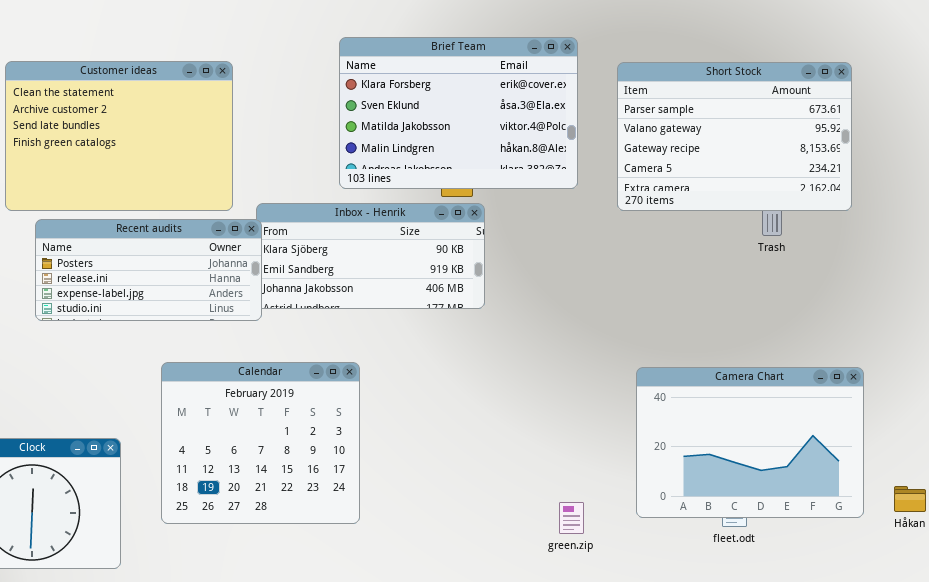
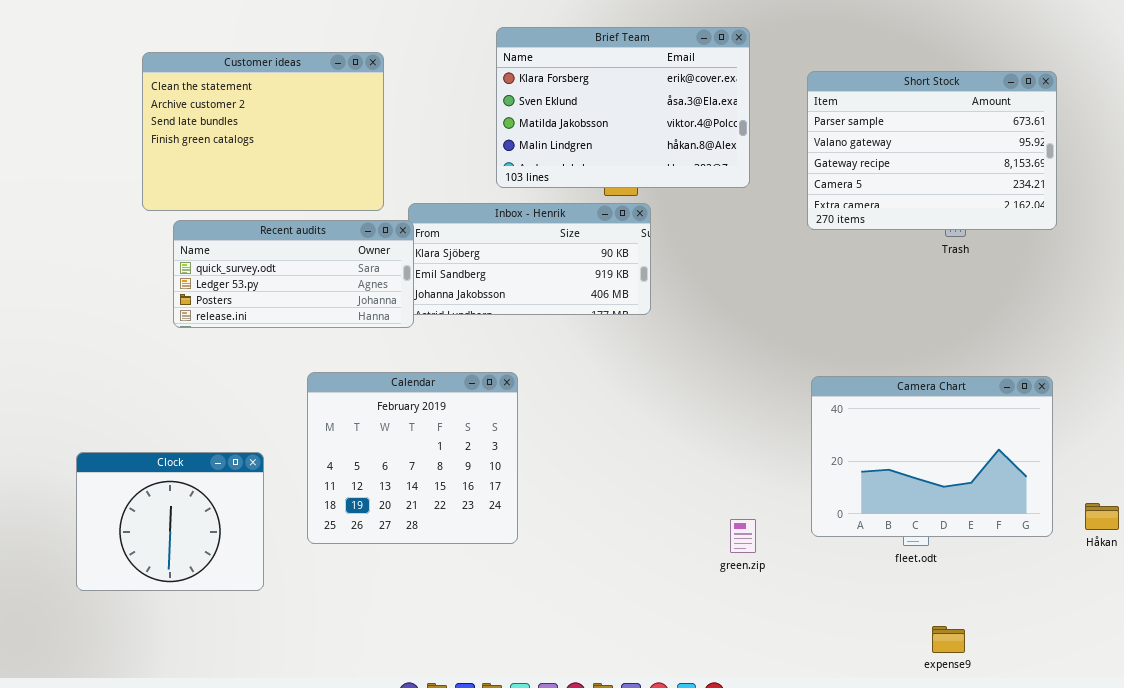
Short Stock: [617,62,852,211] -> [807,71,1057,230], moved
Recent audits: [35,219,262,321] -> [173,220,414,328], scrolled up 2 rows

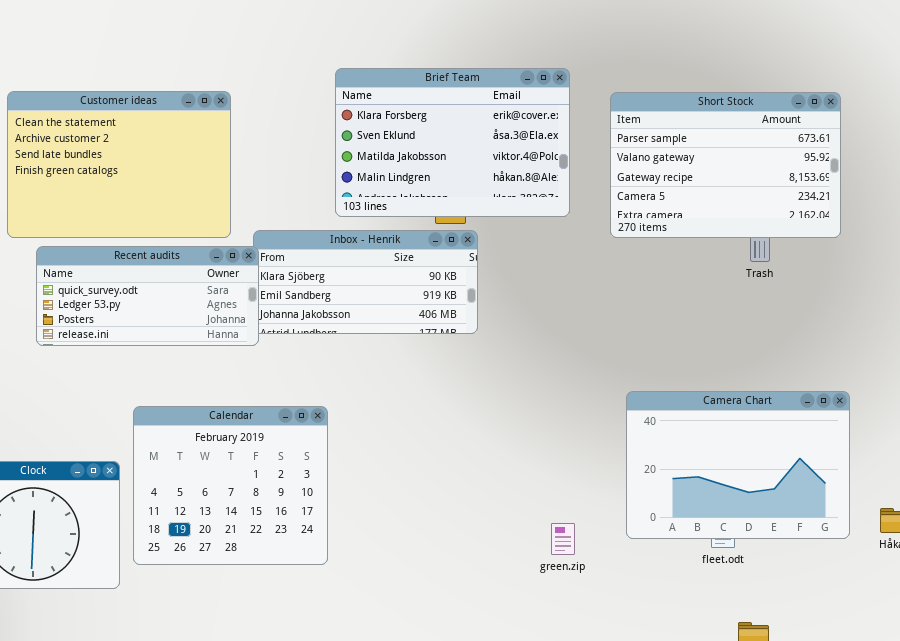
Short Stock: [807,71,1057,230] -> [610,92,841,238], moved
Calendar: [307,372,518,544] -> [133,406,328,565], moved

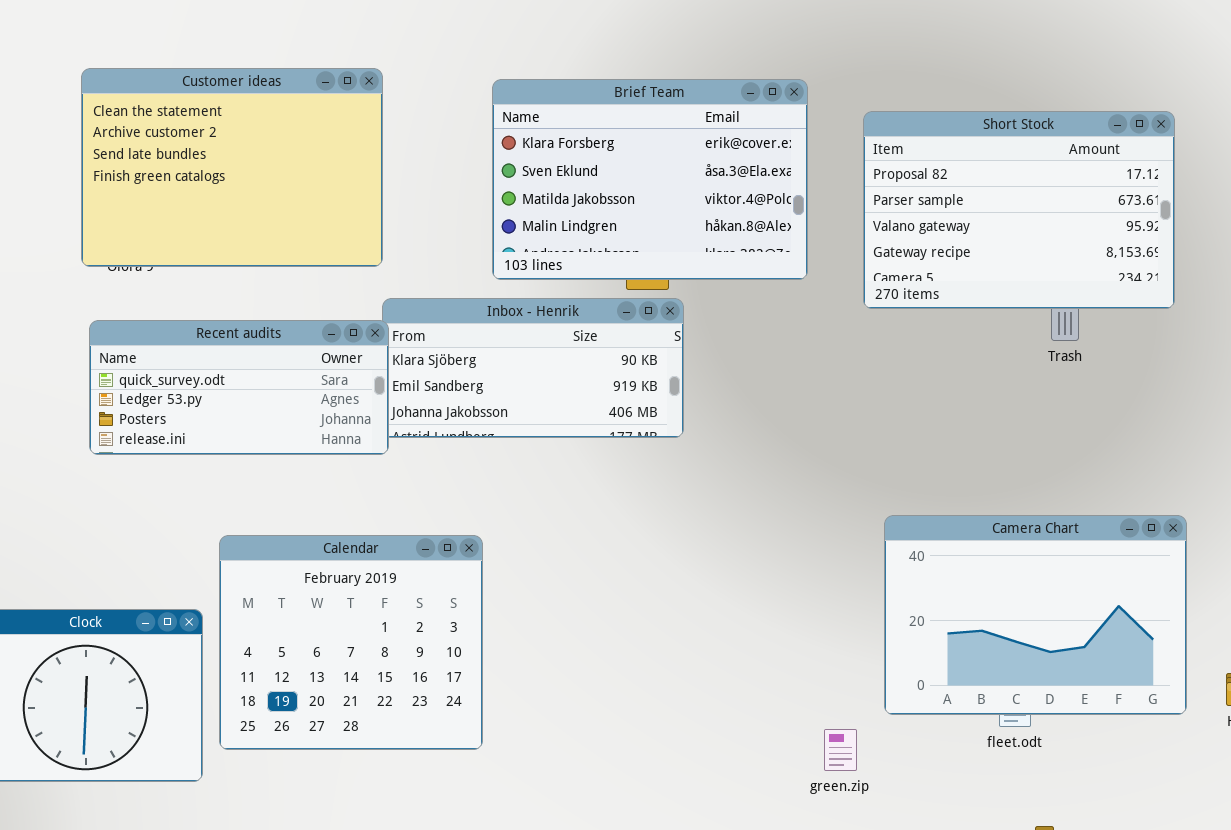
Customer ideas: [7,91,231,238] -> [81,68,383,267], moved
Short Stock: [610,92,841,238] -> [863,111,1175,309], scrolled up 1 row
green.zip: [551,523,575,555] -> [824,729,857,771], moved

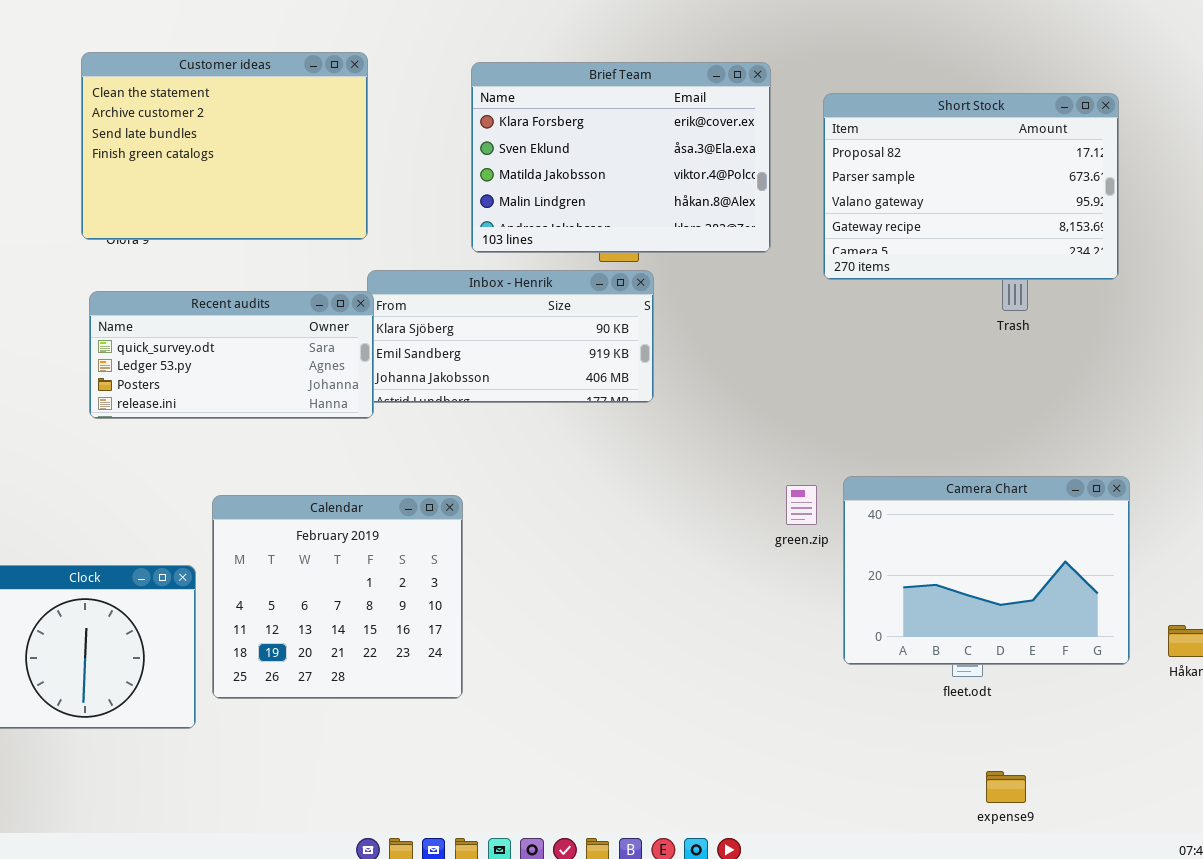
green.zip: [824,729,857,771] -> [786,485,817,525], moved

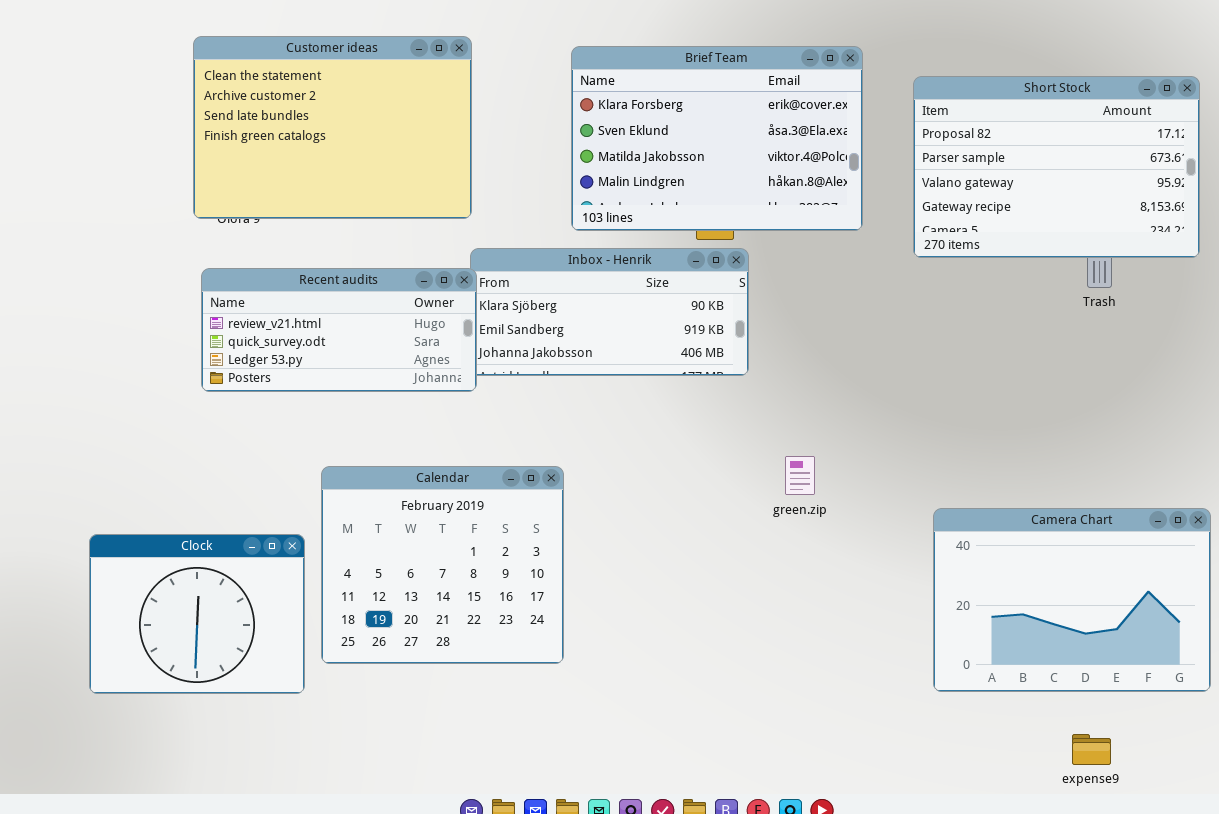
Recent audits: [89,291,374,419] -> [201,268,477,392], scrolled up 1 row
Camera Chart: [843,476,1130,665] -> [933,508,1211,692], moved
green.zip: [786,485,817,525] -> [785,456,815,495], moved

